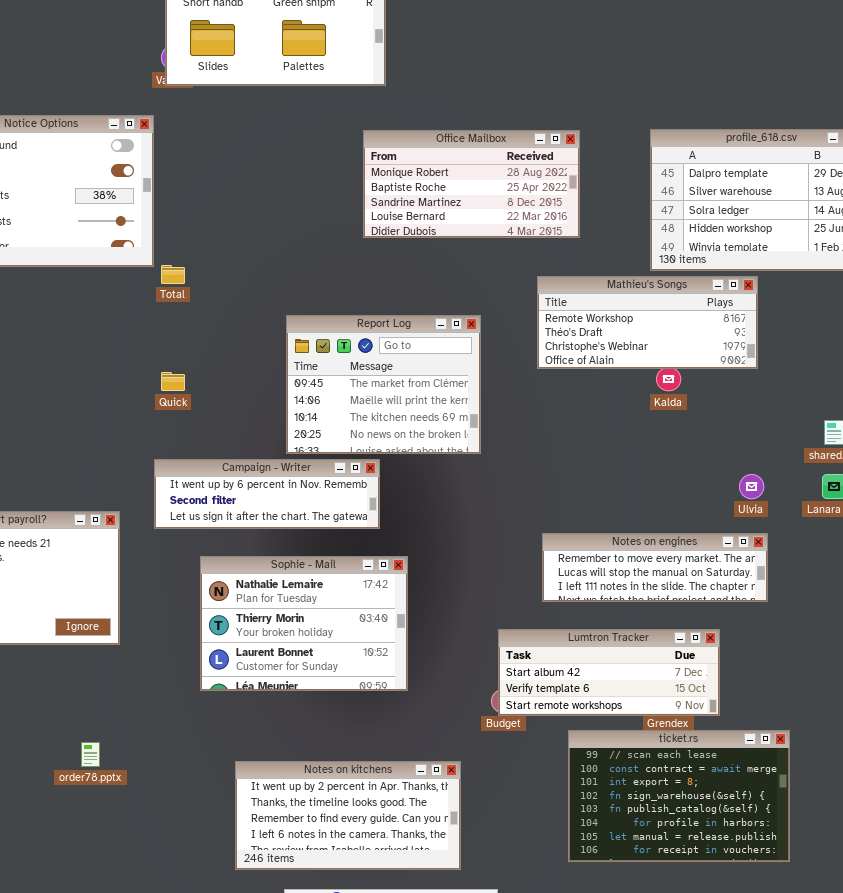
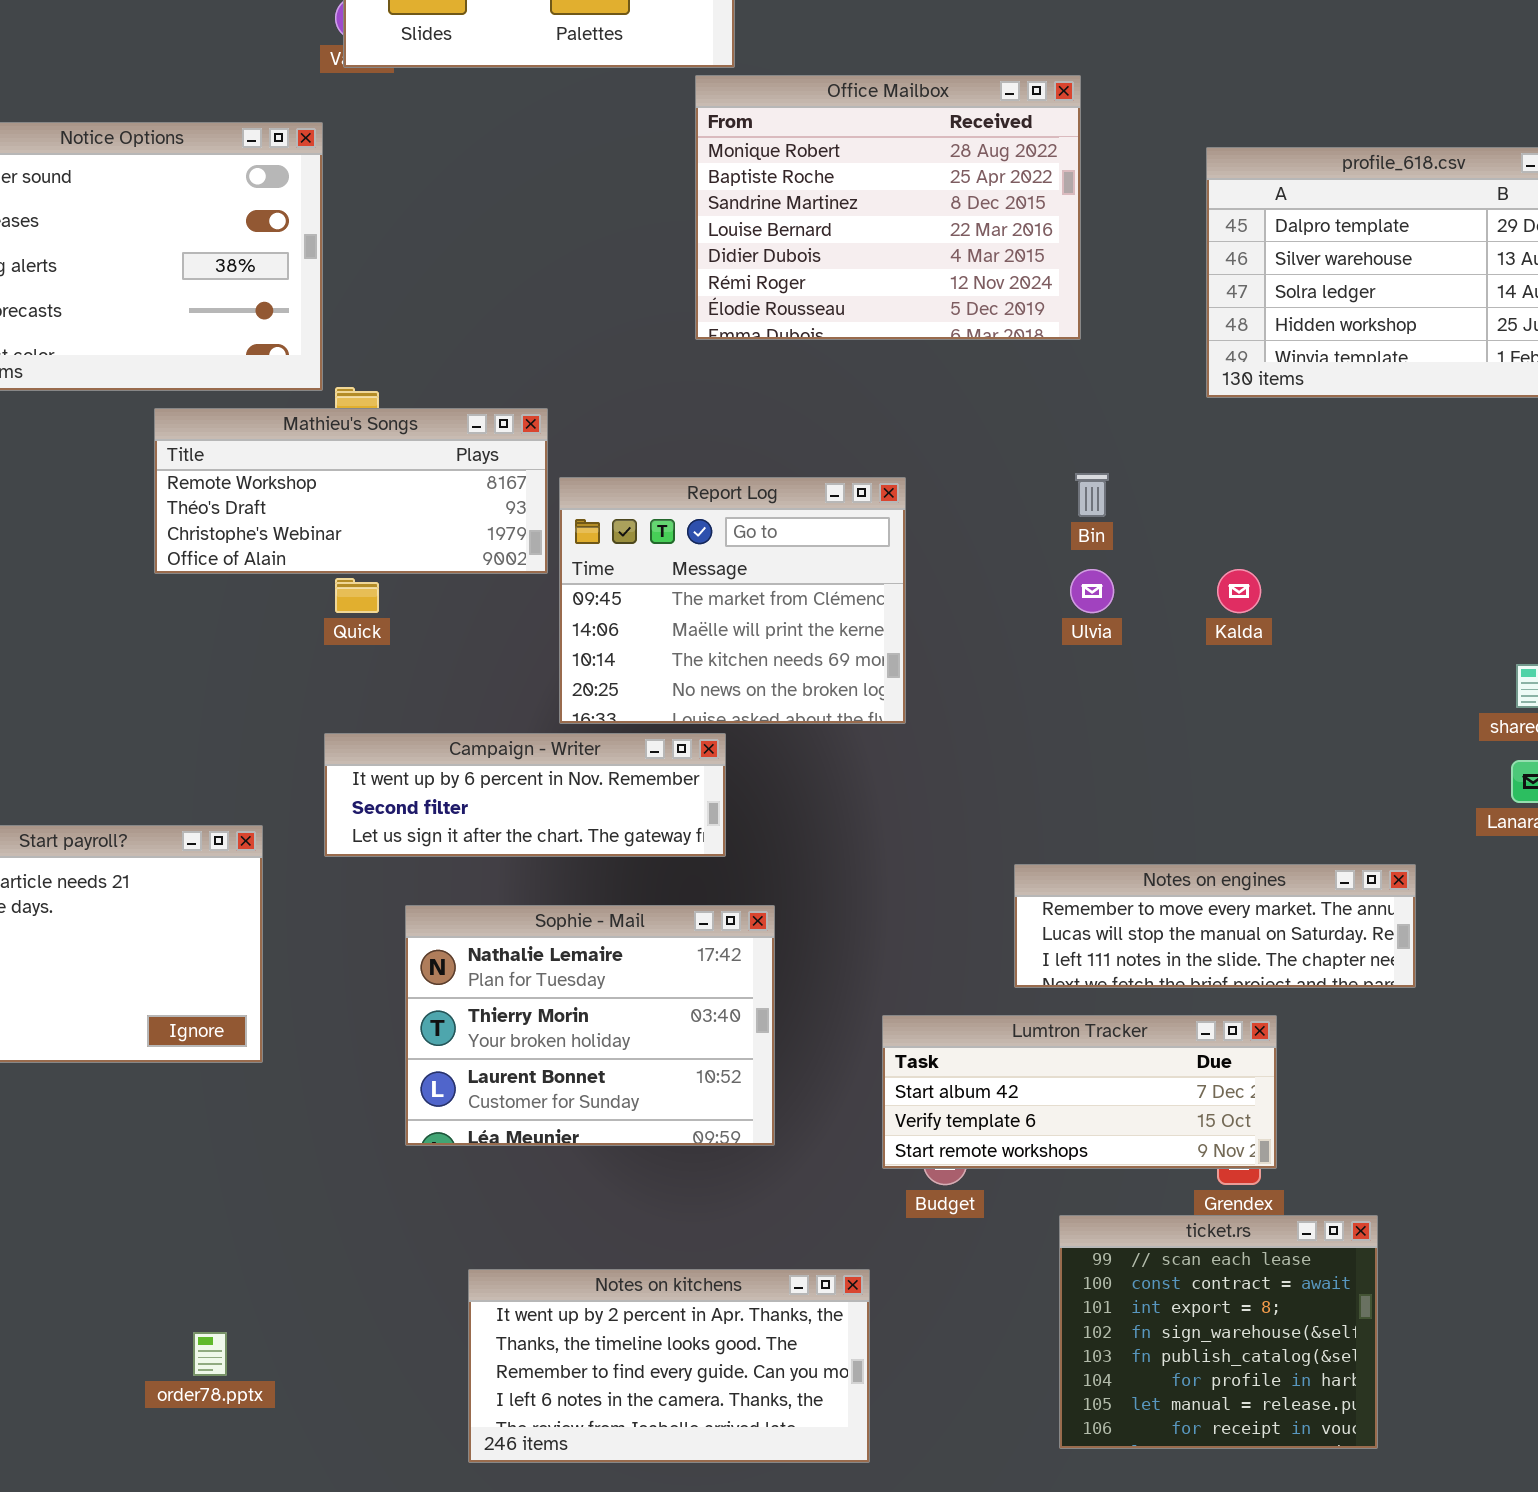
Office Mailbox: [363,130,580,238] -> [695,75,1081,340], resized
Mathieu's Songs: [537,276,758,369] -> [154,408,548,574], moved
Ulvia: [739,474,764,499] -> [1070,569,1114,613], moved
Lumtron Tracker: [498,629,720,716] -> [882,1015,1277,1169], moved
ticket.rs: [568,730,790,862] -> [1059,1215,1378,1449], resized
order78.pptx: [81,742,100,767] -> [193,1332,227,1376], moved

